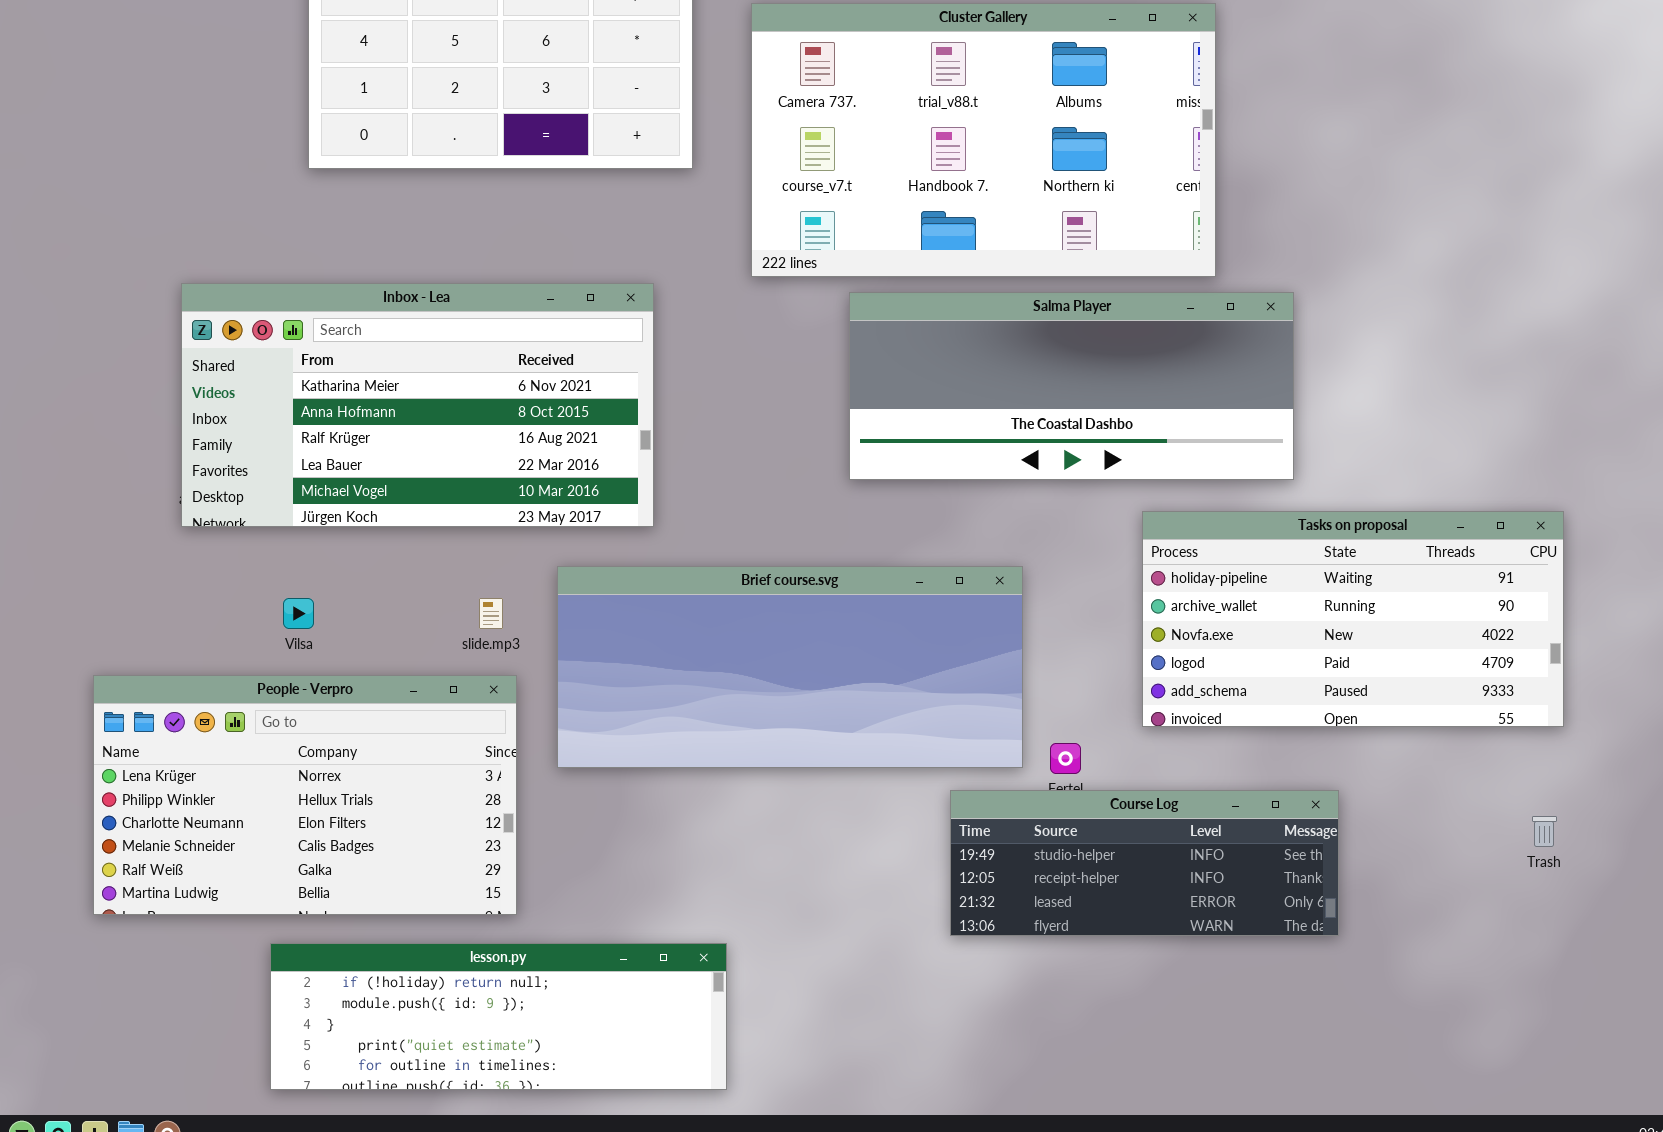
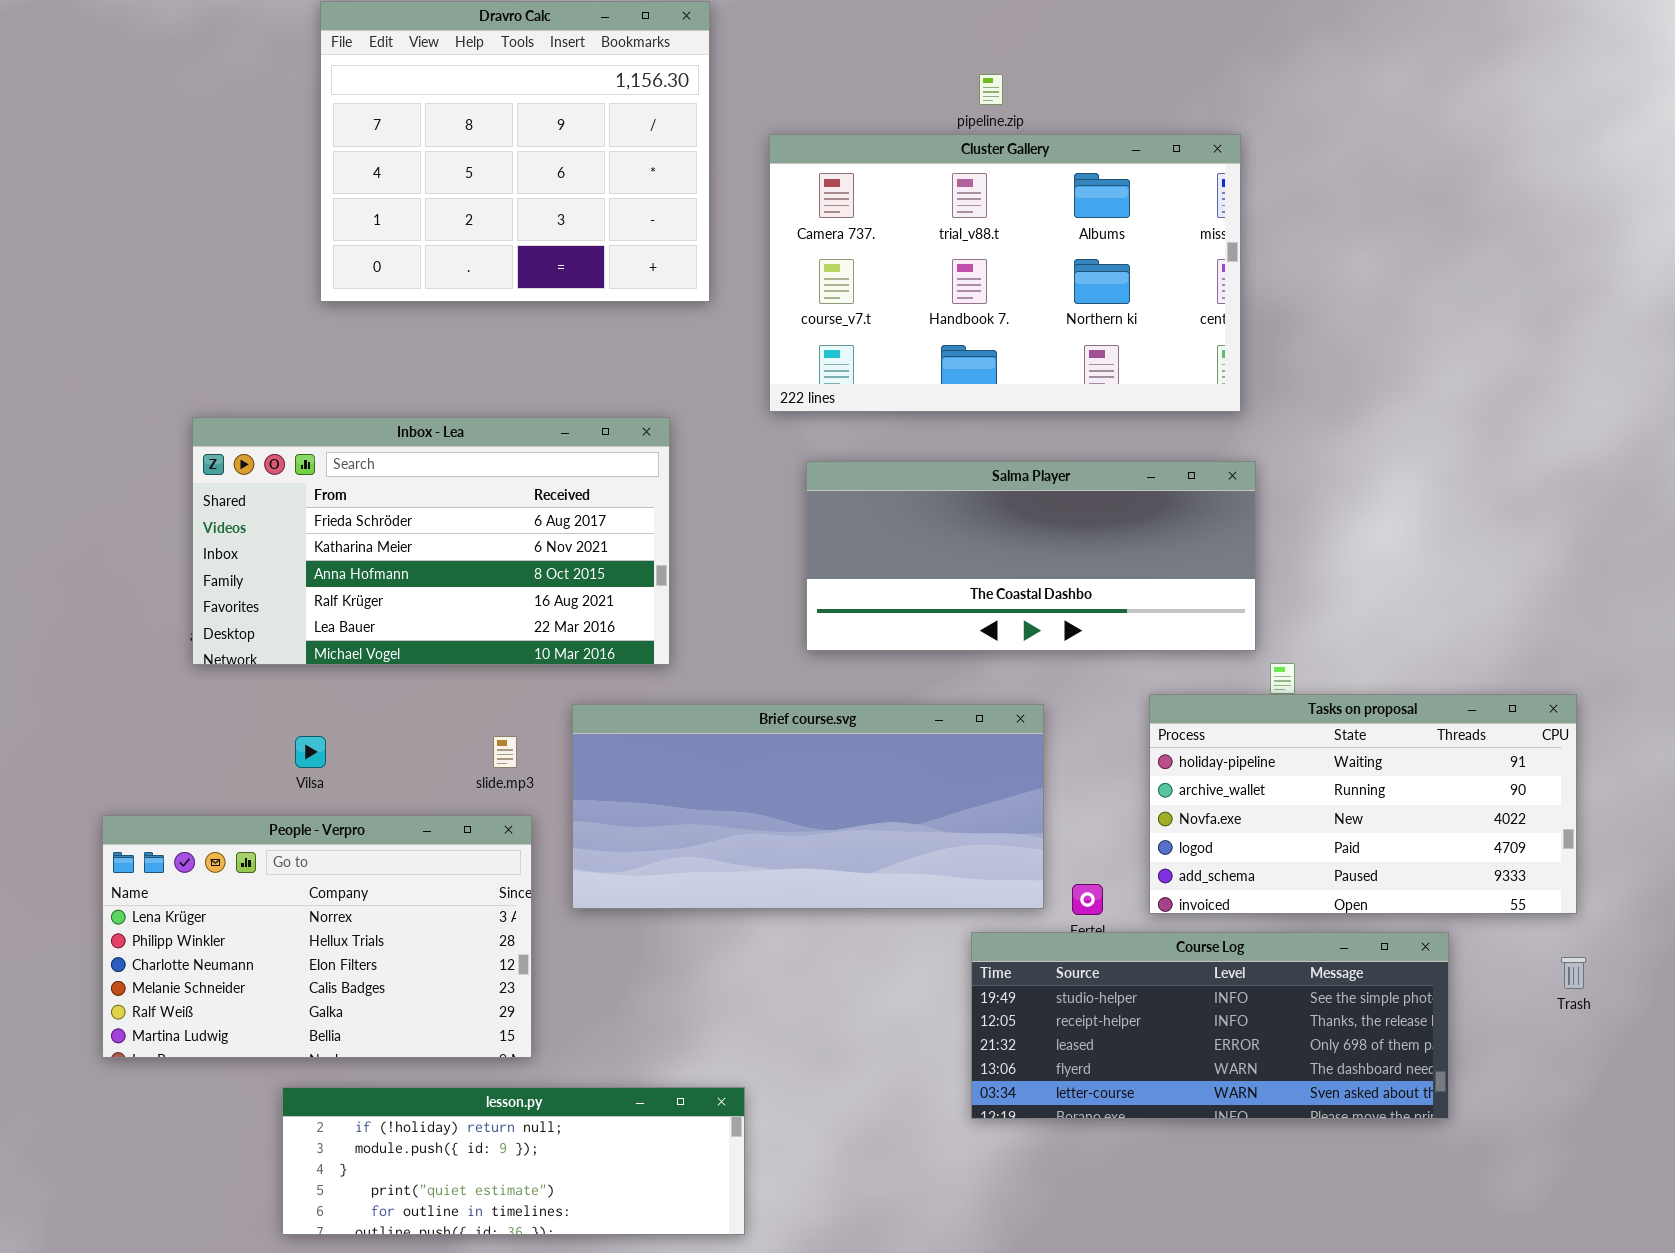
Inbox - Lea: [181,283,654,527] -> [192,417,670,665], scrolled up 1 row
Salma Player: [849,292,1294,480] -> [806,461,1256,651], moved
Tasks on proposal: [1142,511,1564,727] -> [1149,694,1577,914], moved
Course Log: [950,790,1339,936] -> [971,932,1449,1119], resized

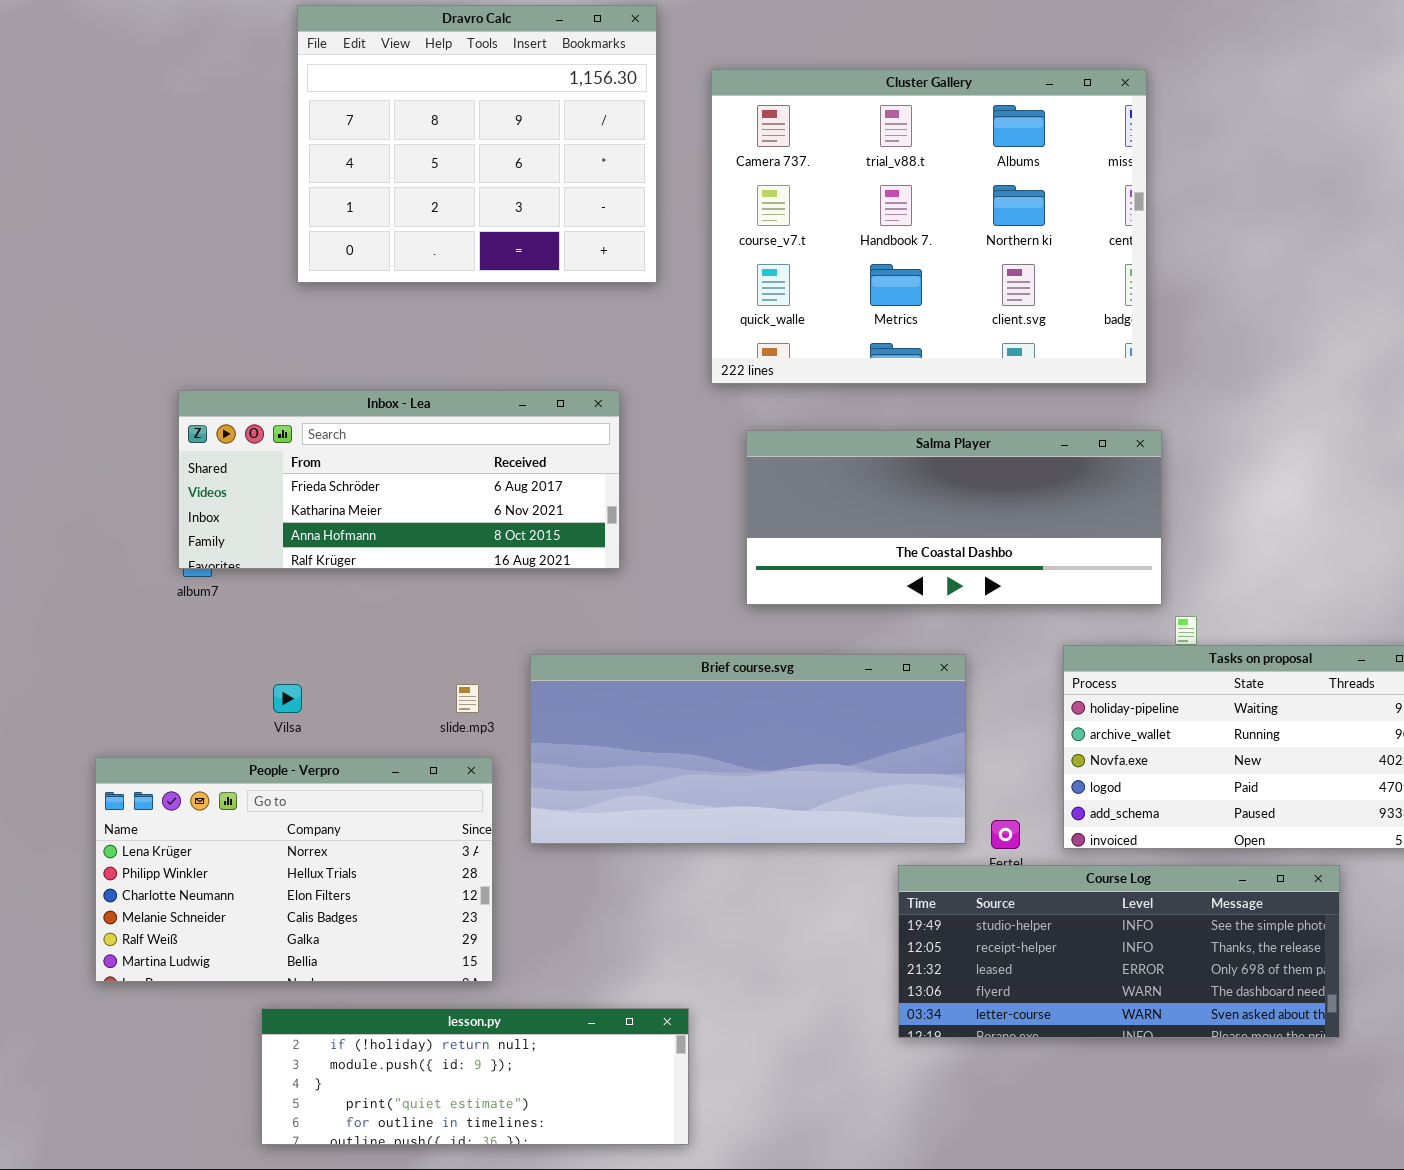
Cluster Gallery: [769,134,1241,412] -> [711,69,1147,384], resized
Inbox - Lea: [192,417,670,665] -> [178,390,620,569], resized

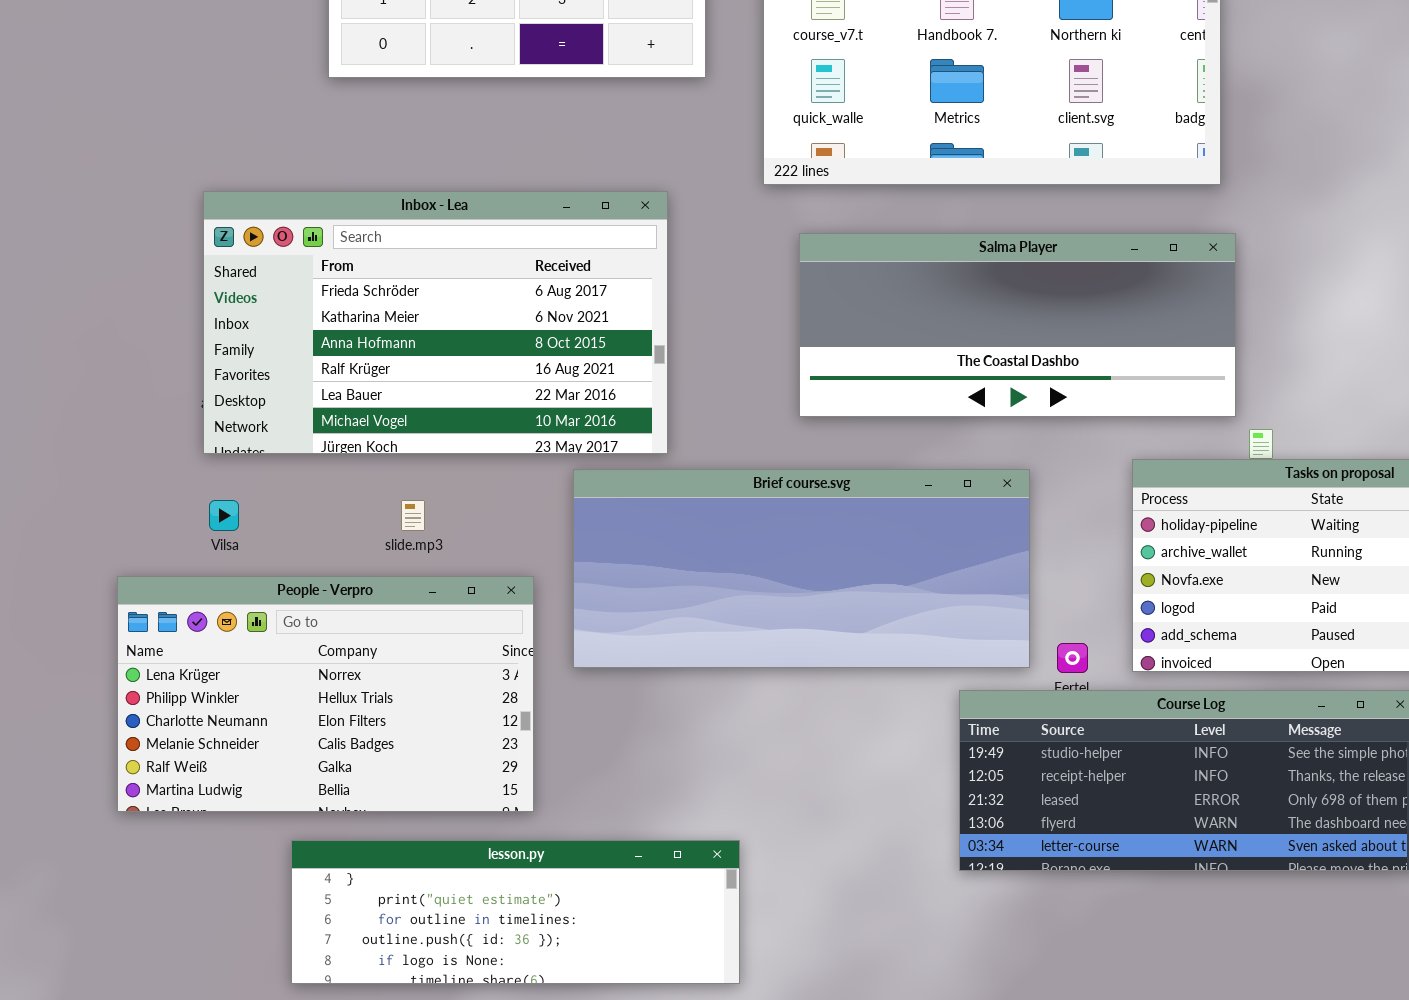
Inbox - Lea: [178,390,620,569] -> [203,191,668,454], resized
Vilsa: [273,684,302,713] -> [209,500,239,531], moved
slide.mp3: [456,684,479,713] -> [401,500,425,531], moved
lesson.py: [261,1008,689,1145] -> [291,840,740,984], scrolled down 2 rows

